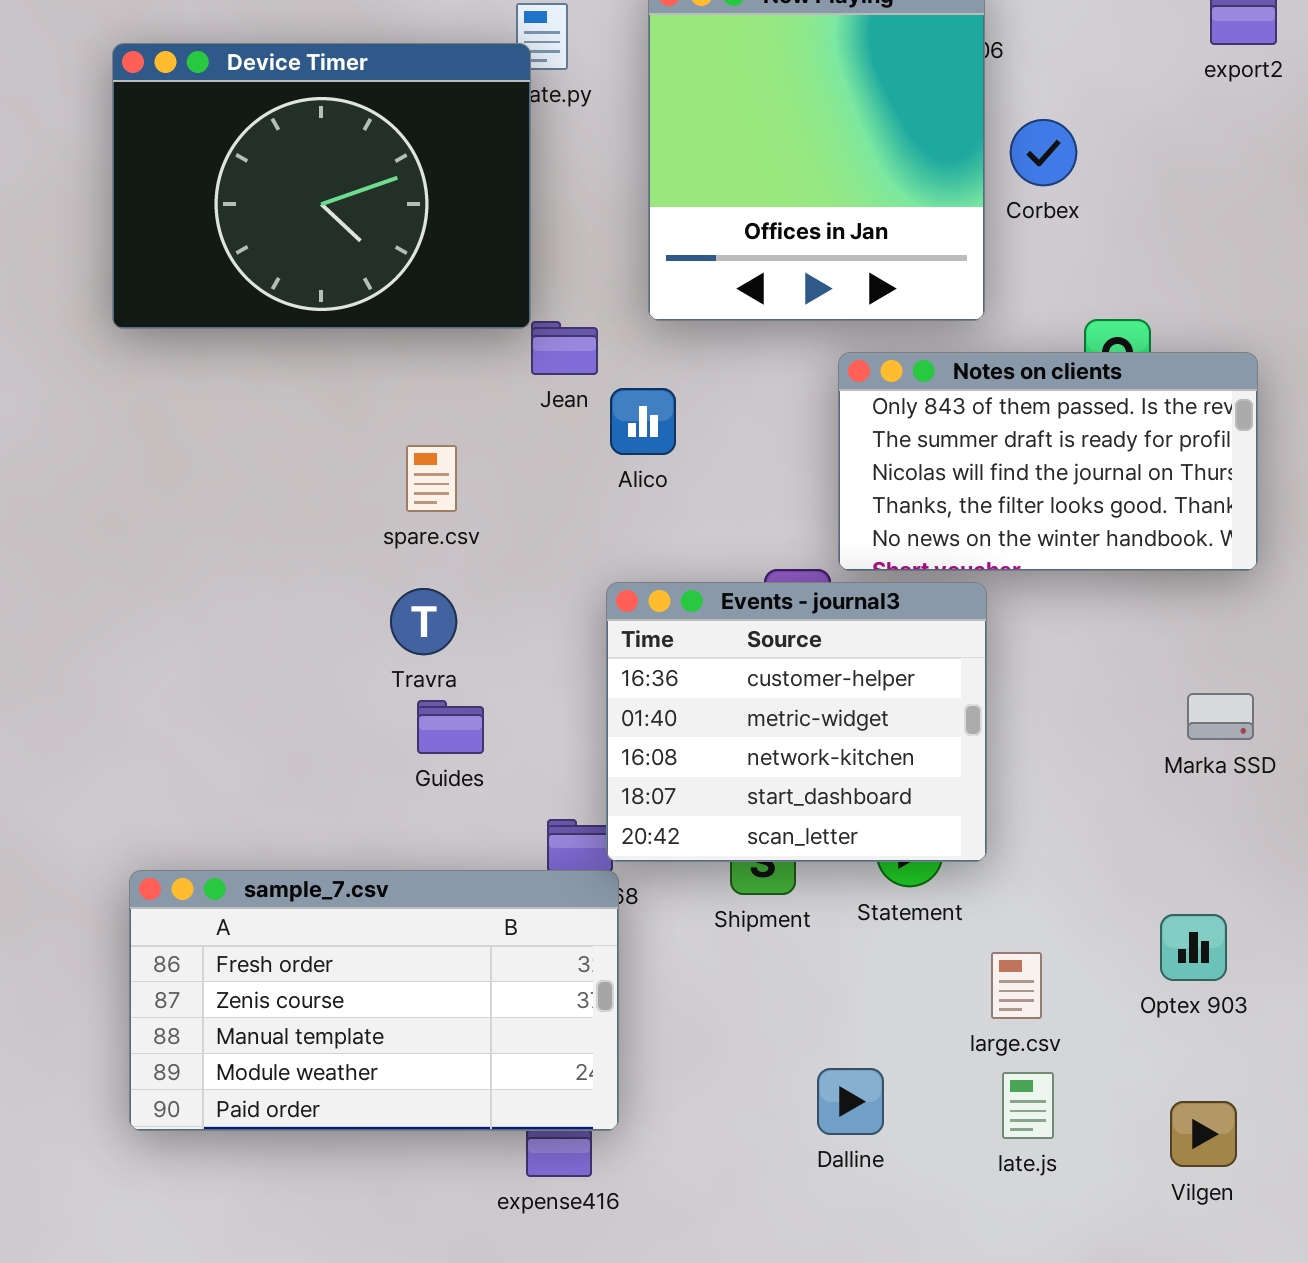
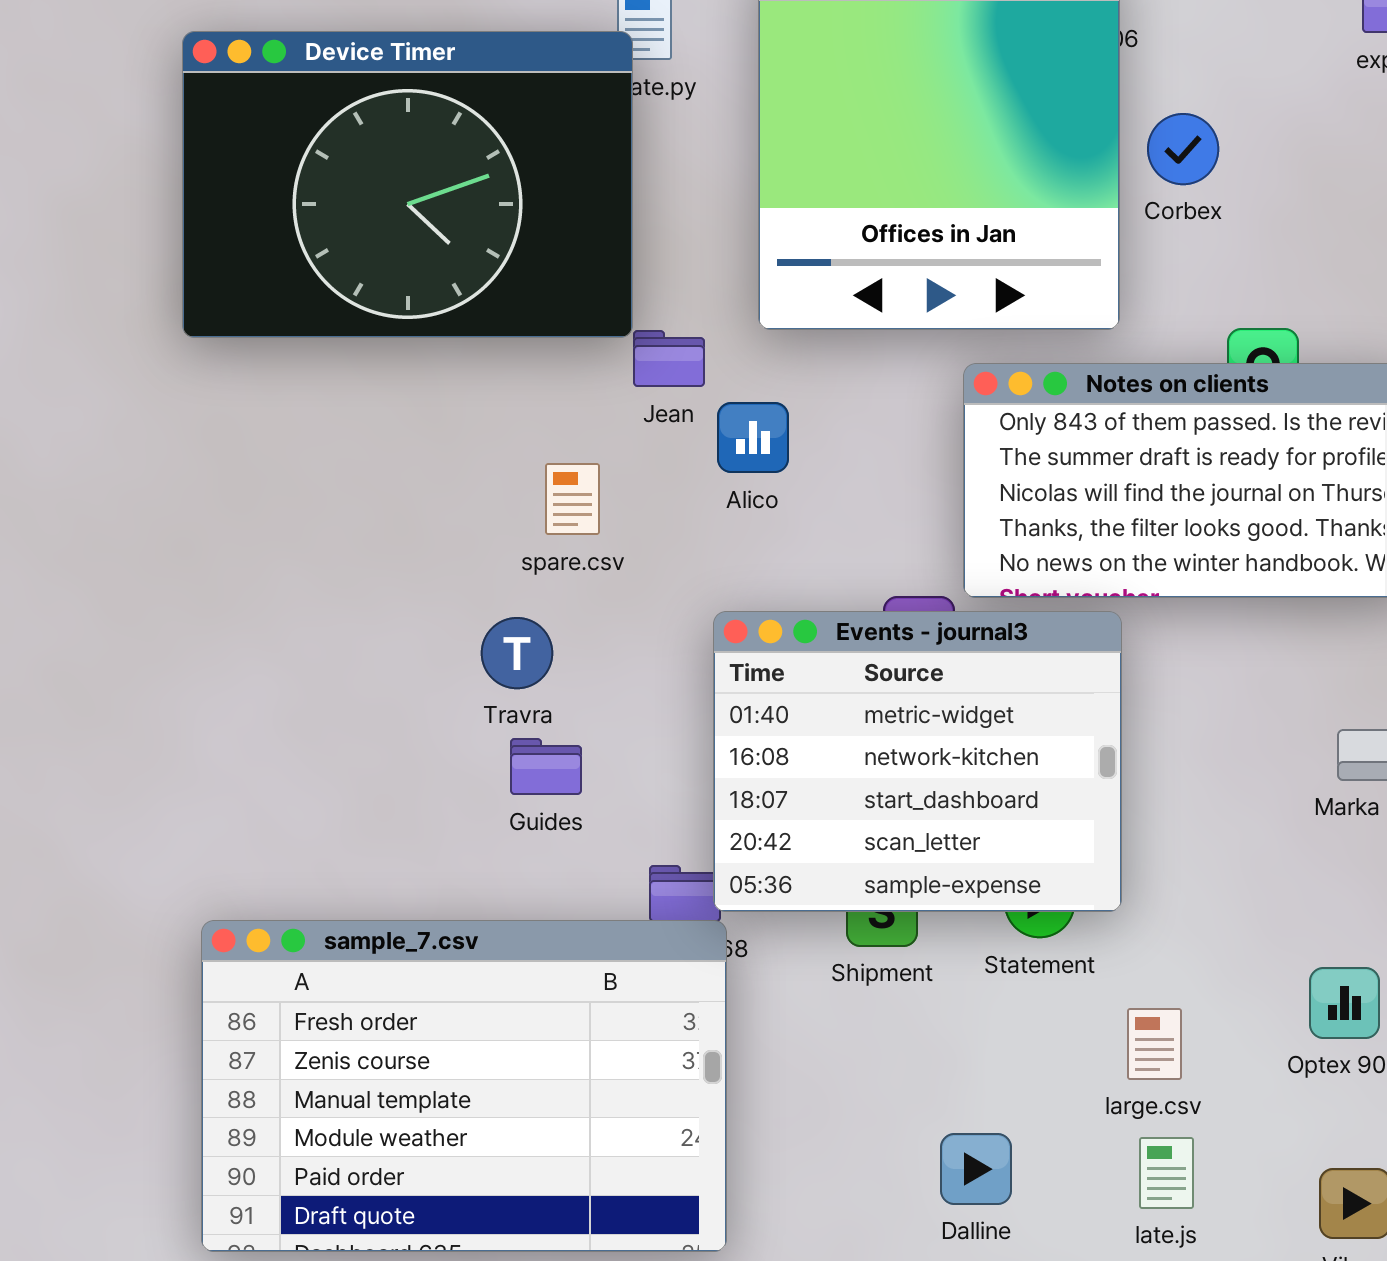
spare.csv: [406,445,457,512] -> [545,463,600,535], moved
Events - journal3: [606,582,987,862] -> [713,611,1122,912], scrolled down 1 row
sample_7.csv: [129,870,619,1131] -> [201,920,727,1252], resized

